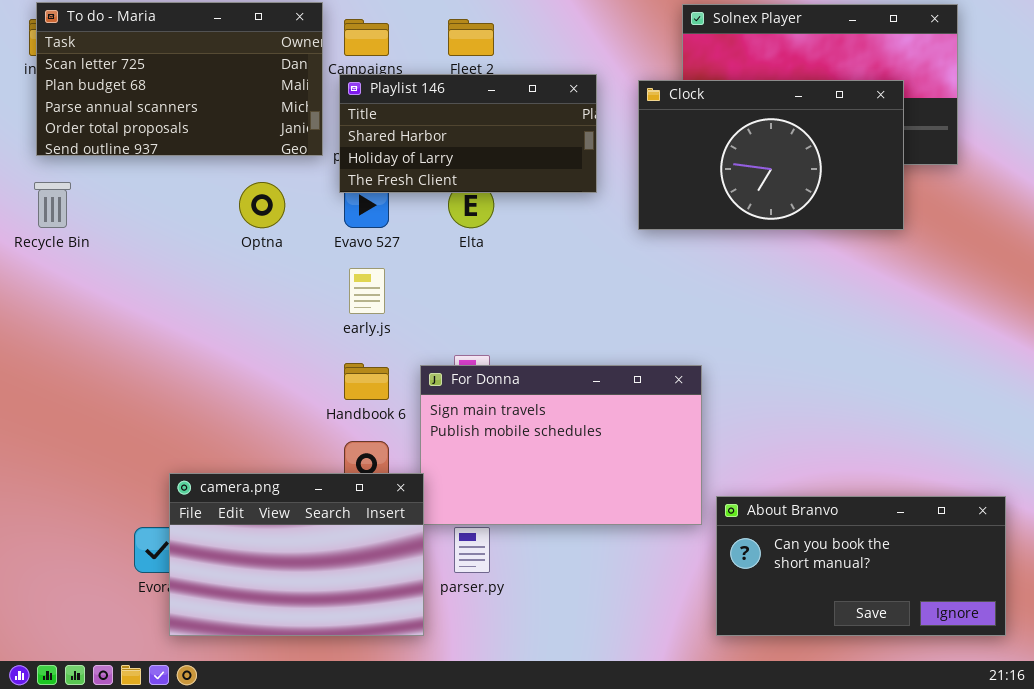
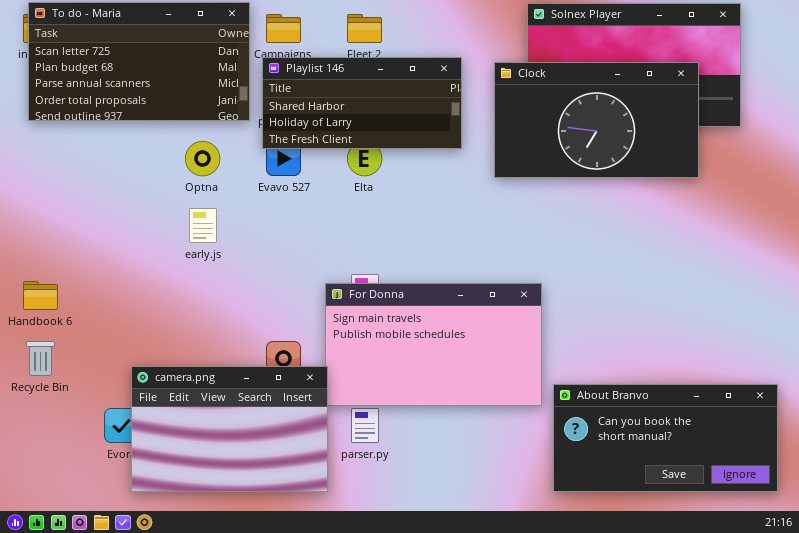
Recycle Bin: [34,182,71,228] -> [26,341,55,376], moved
early.js: [349,268,385,314] -> [189,208,217,243], moved
Handbook 6: [344,363,389,400] -> [23,281,58,310], moved

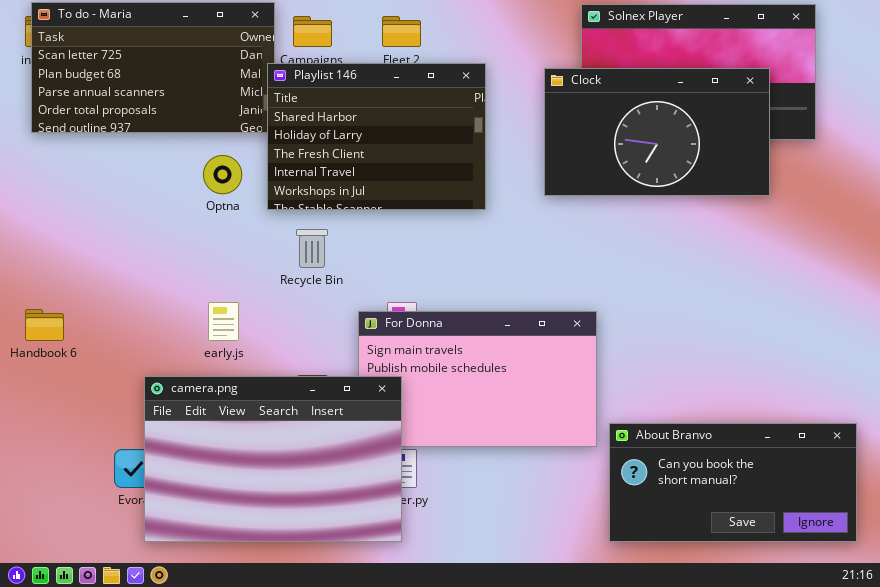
Playlist 146: [262,57,462,149] -> [267,63,486,210], moved, resized
early.js: [189,208,217,243] -> [208,302,239,341], moved
Recycle Bin: [26,341,55,376] -> [296,229,328,268], moved
camera.png: [131,366,328,492] -> [144,376,402,542], resized

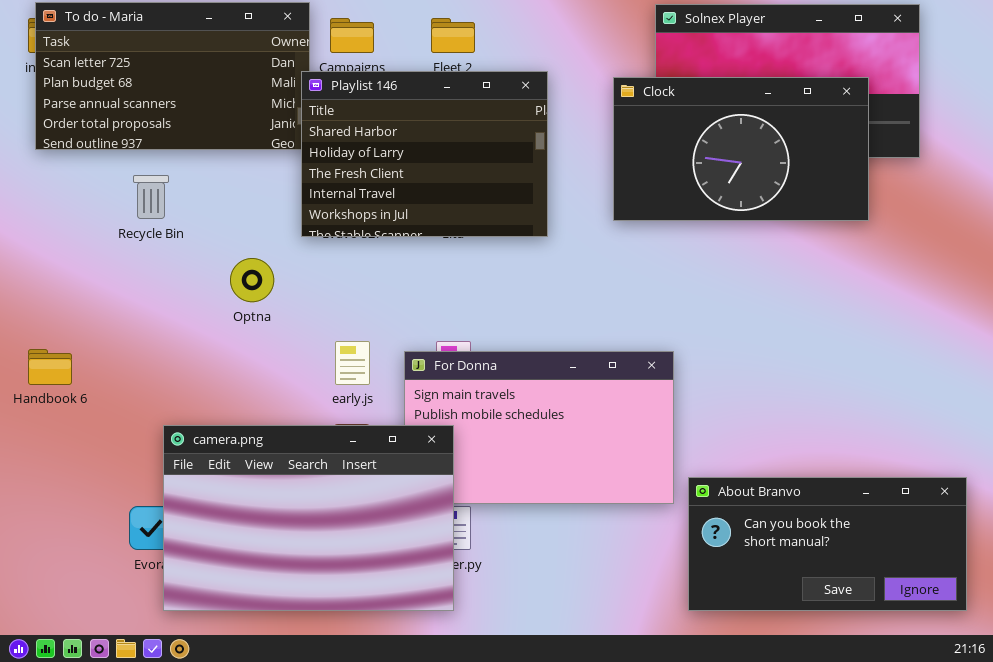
Optna: [203,155,242,194] -> [230,258,274,302], moved
Recycle Bin: [296,229,328,268] -> [133,175,169,219], moved
early.js: [208,302,239,341] -> [335,341,370,385], moved

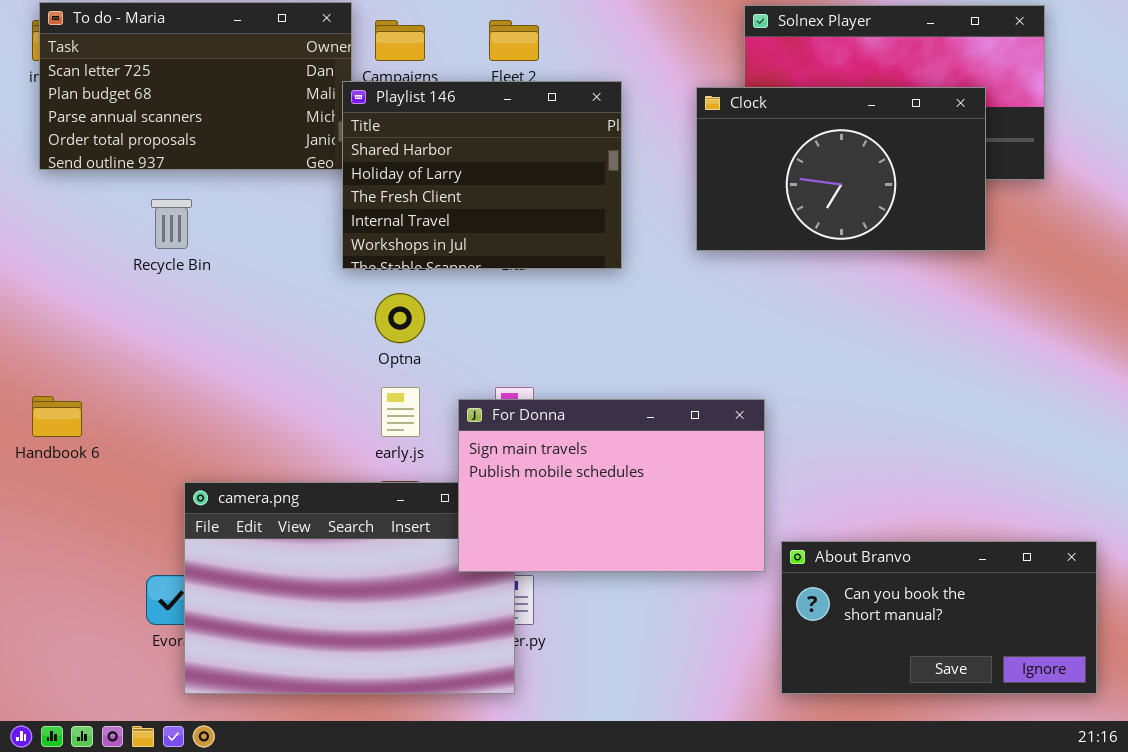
Optna: [230,258,274,302] -> [375,293,425,343], moved
For Donna: [404,351,674,504] -> [458,399,765,572], raised

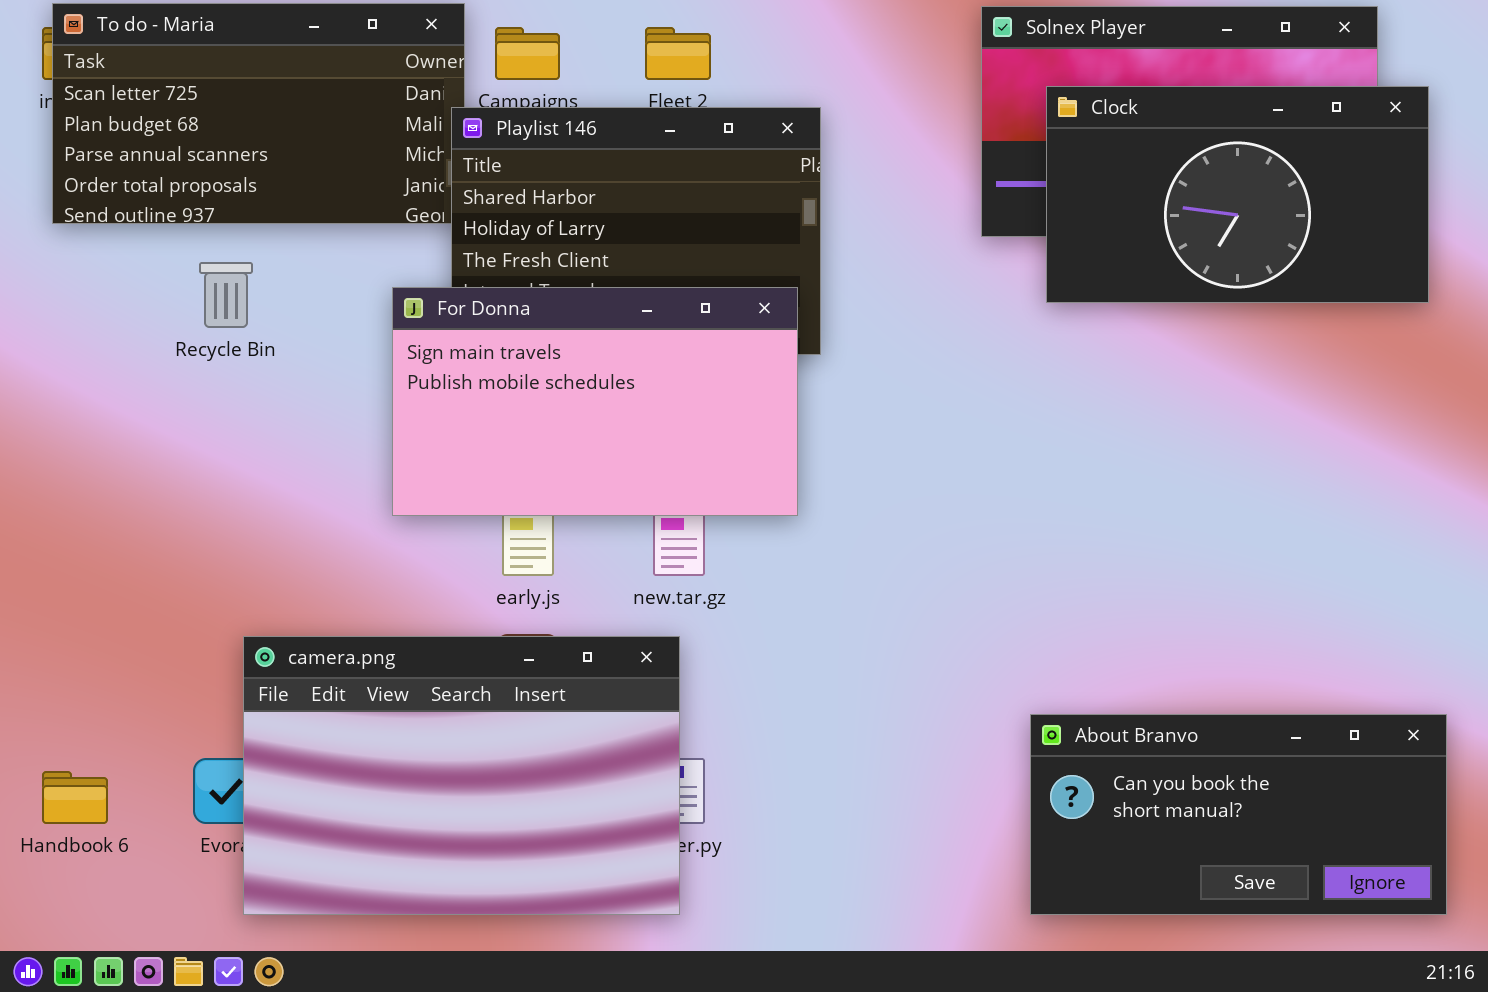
Clock: [696,87,986,251] -> [1046,86,1429,303], moved
Handbook 6: [32,396,82,437] -> [42,771,108,824], moved
For Donna: [458,399,765,572] -> [392,287,798,516], moved

